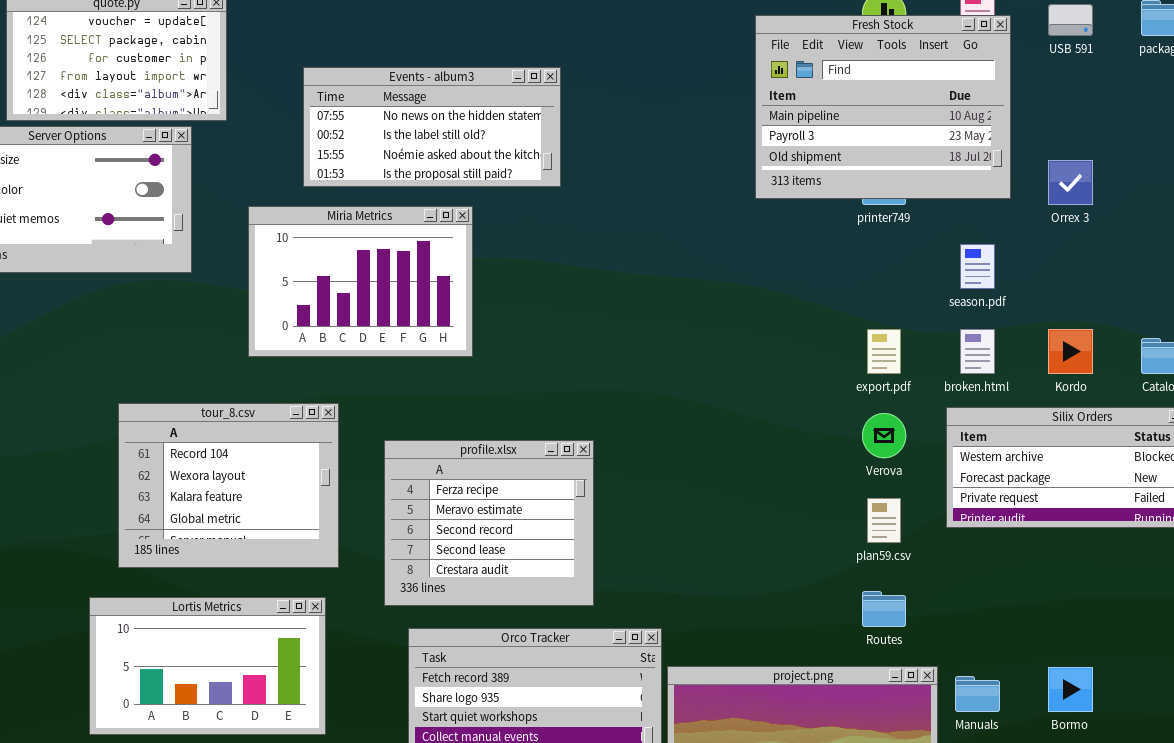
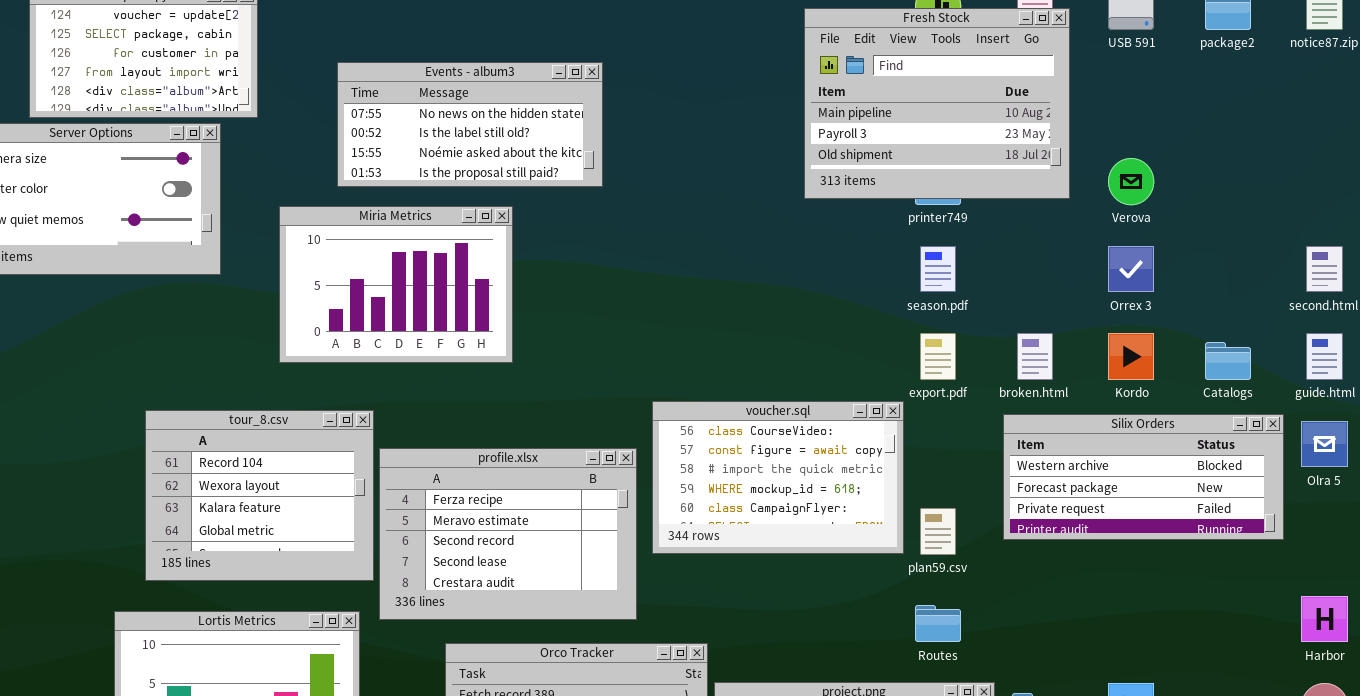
Orrex 3: [1048,160,1093,205] -> [1108,246,1154,292], moved
season.pdf: [960,244,995,289] -> [920,246,956,292], moved
voucher.sql: none -> [652,401,904,554], opened
Verova: [862,413,906,458] -> [1108,158,1154,205], moved
profile.xlsx: [384,440,594,606] -> [379,448,637,620], resized

